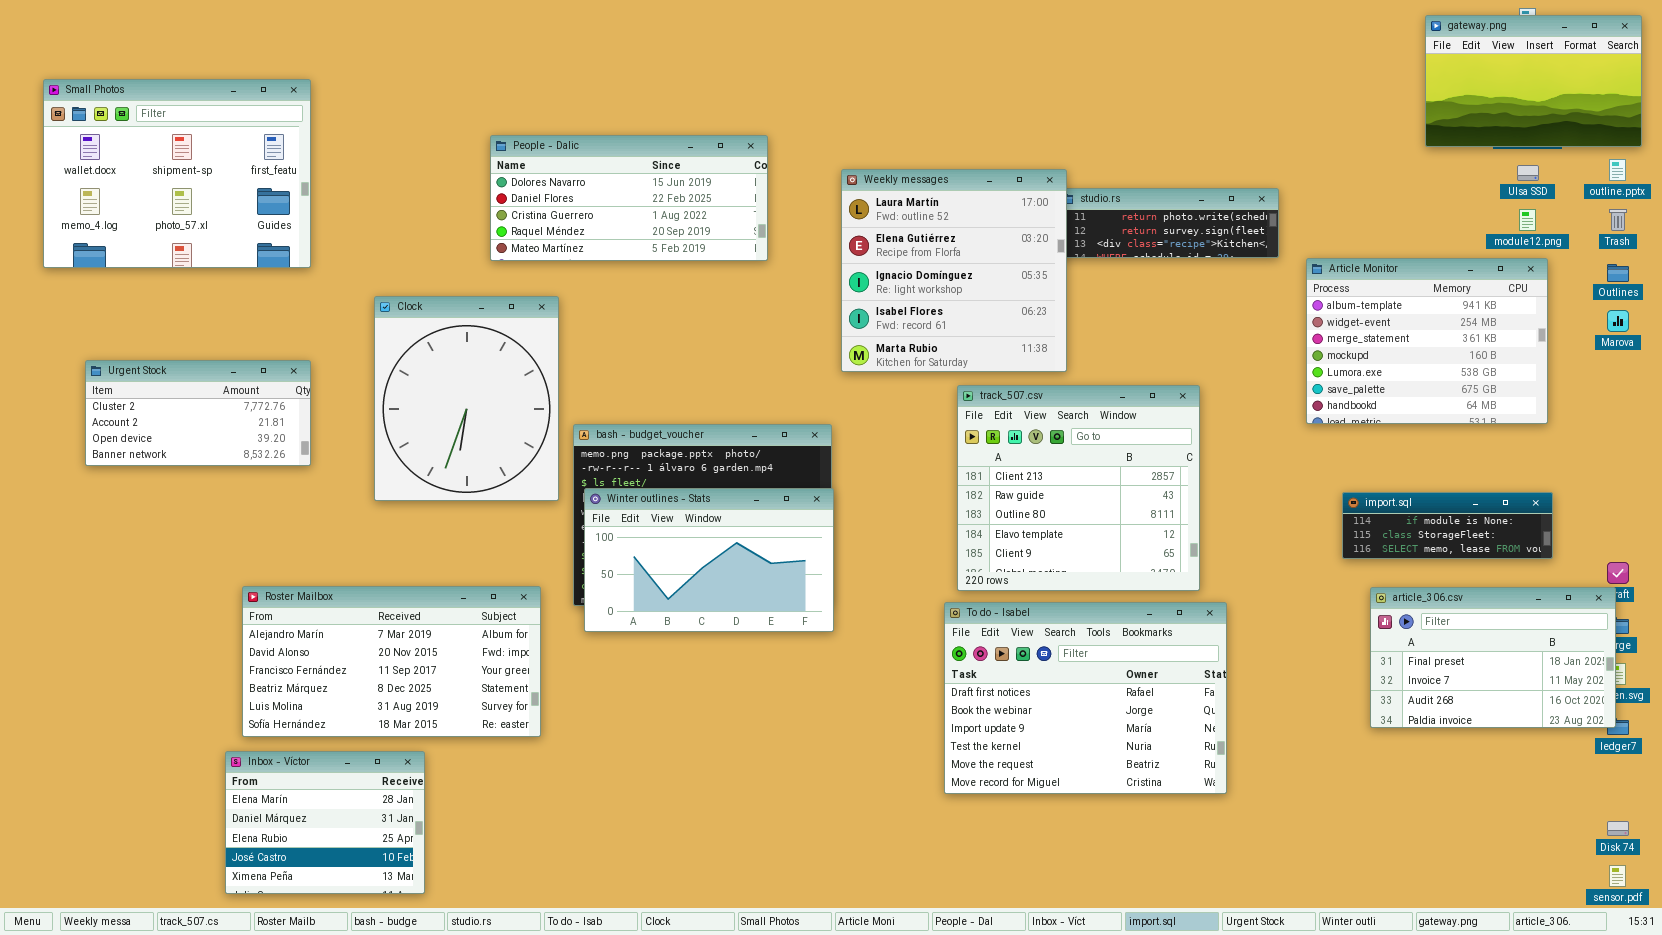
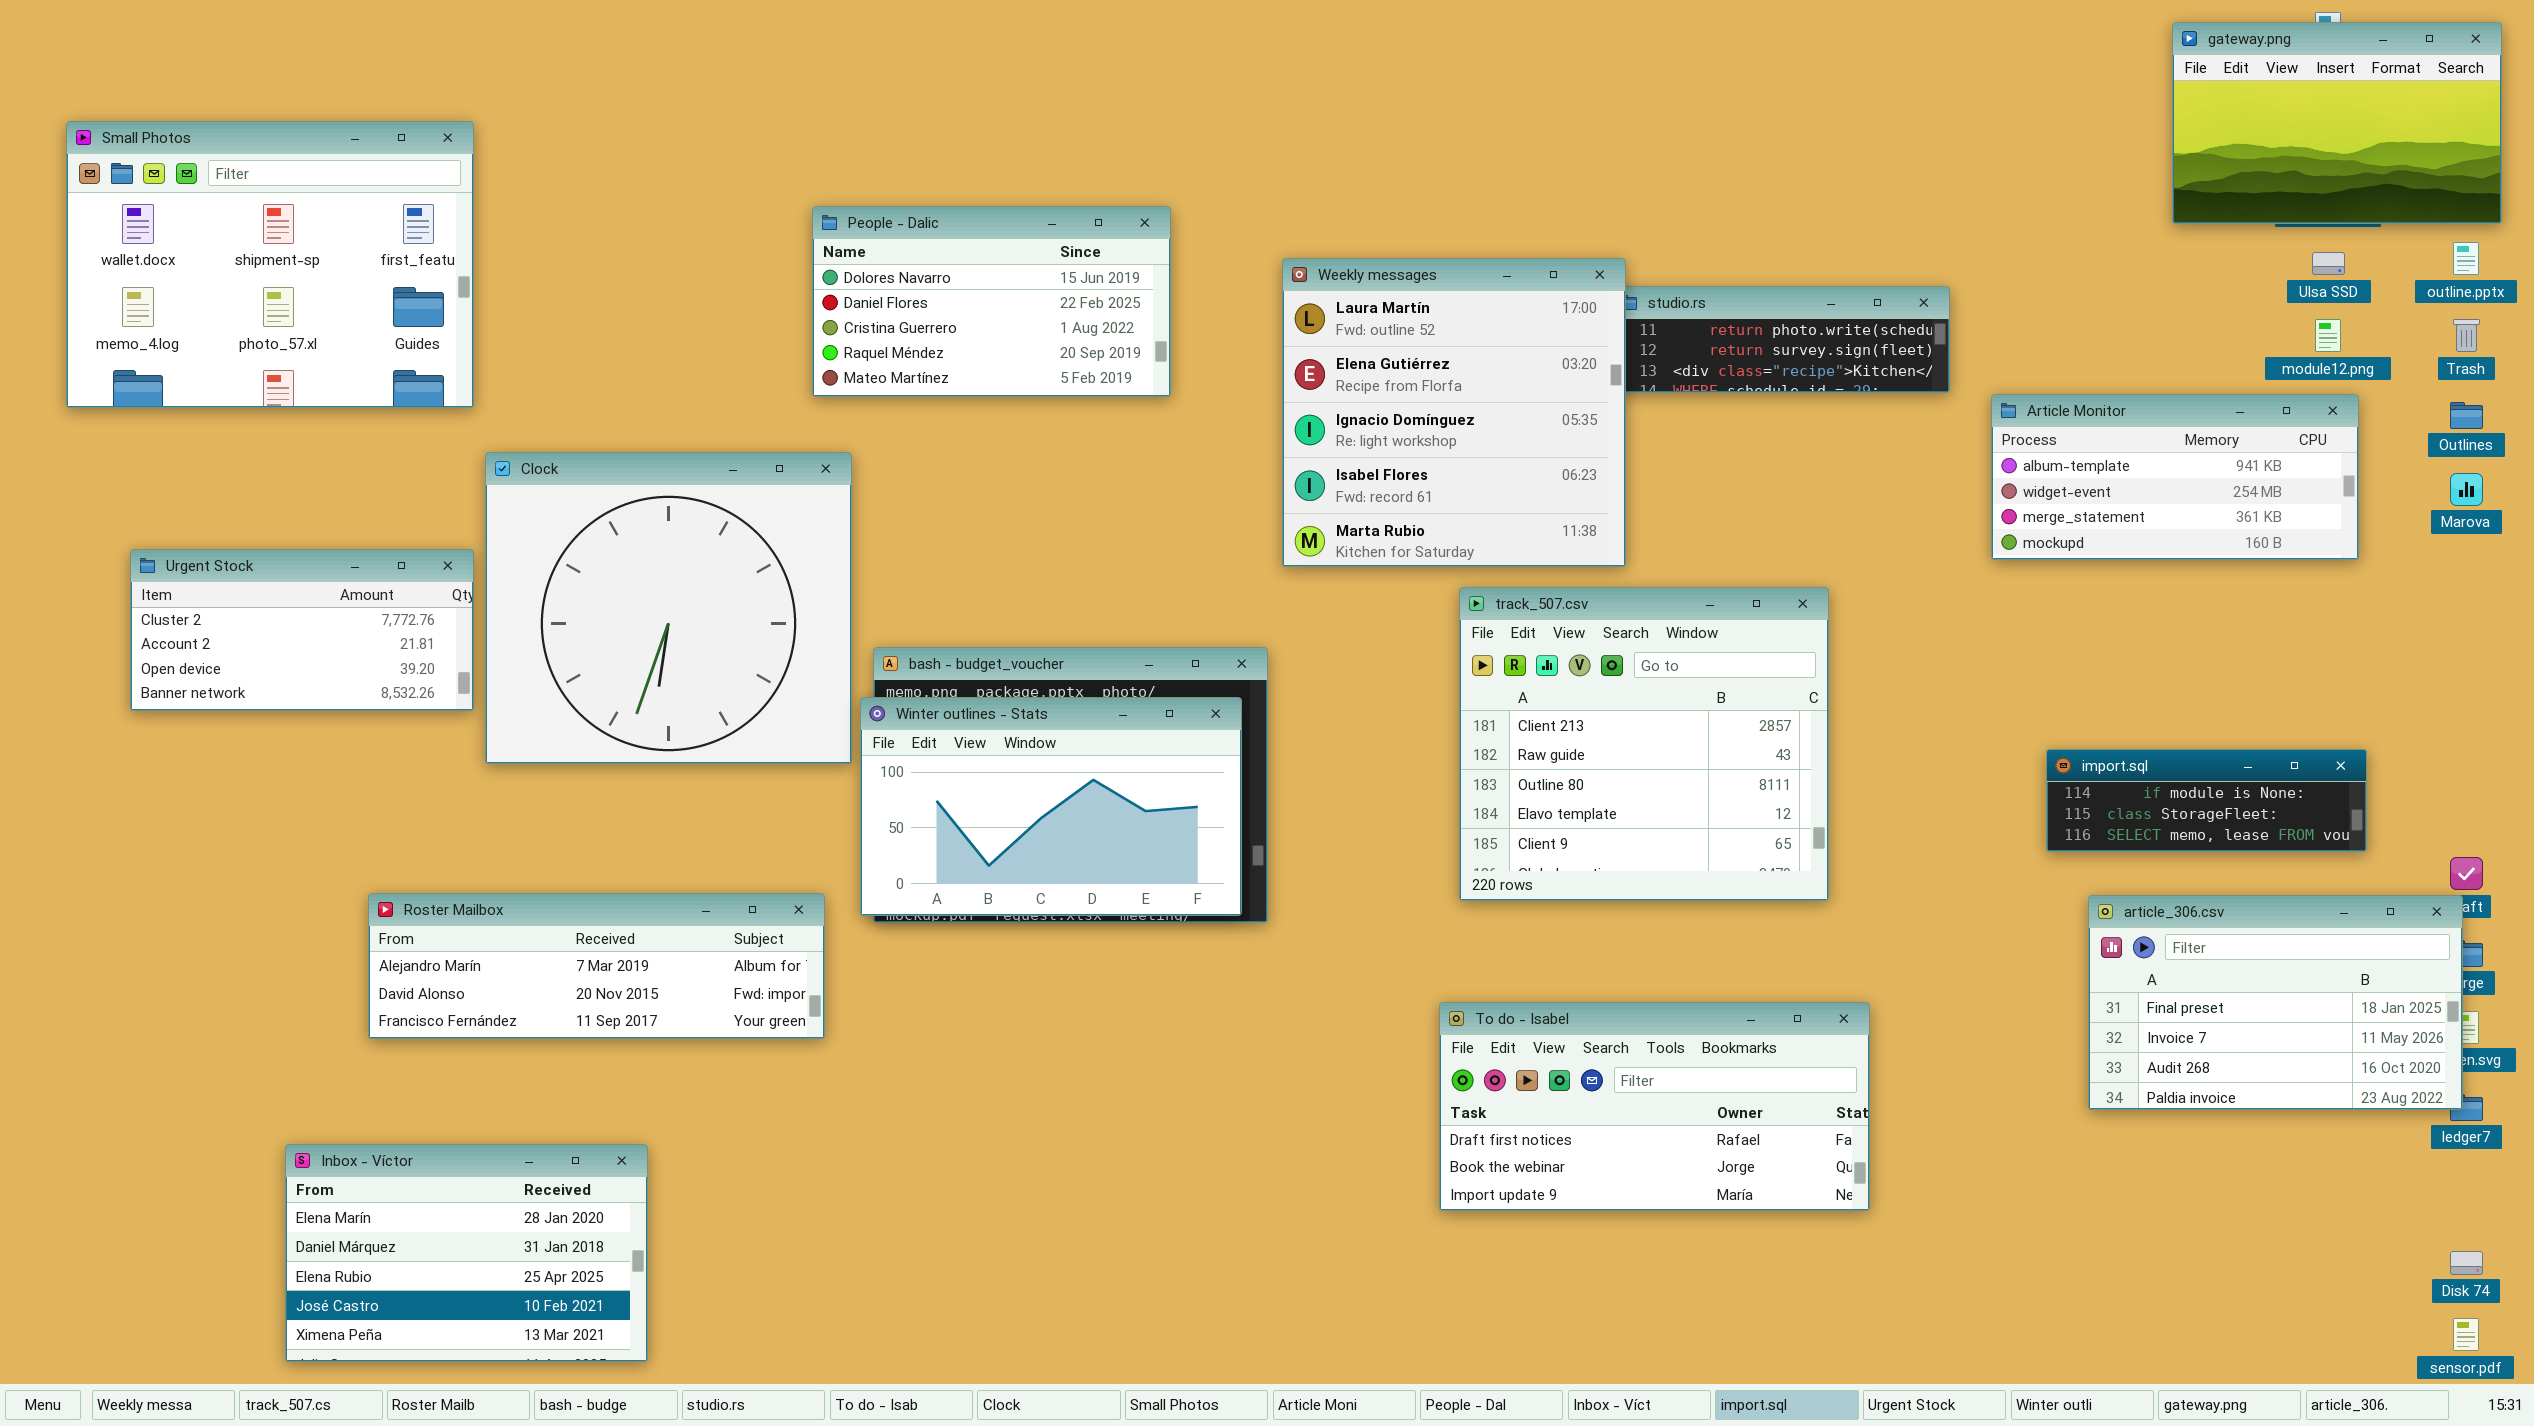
People - Dalic: [490,135,768,261] -> [812,206,1171,397], resized
Article Monitor: [1306,258,1548,424] -> [1991,394,2359,560], resized
Clock: [374,296,559,501] -> [485,452,852,764], resized
Winter outlines - Stats: [584,488,834,632] -> [860,697,1242,916], moved
Roster Mailbox: [242,586,541,737] -> [368,893,825,1039], resized
To do - Isabel: [944,602,1227,794] -> [1439,1002,1870,1211], resized
Inbox - Víctor: [225,751,425,894] -> [285,1144,648,1362], resized

